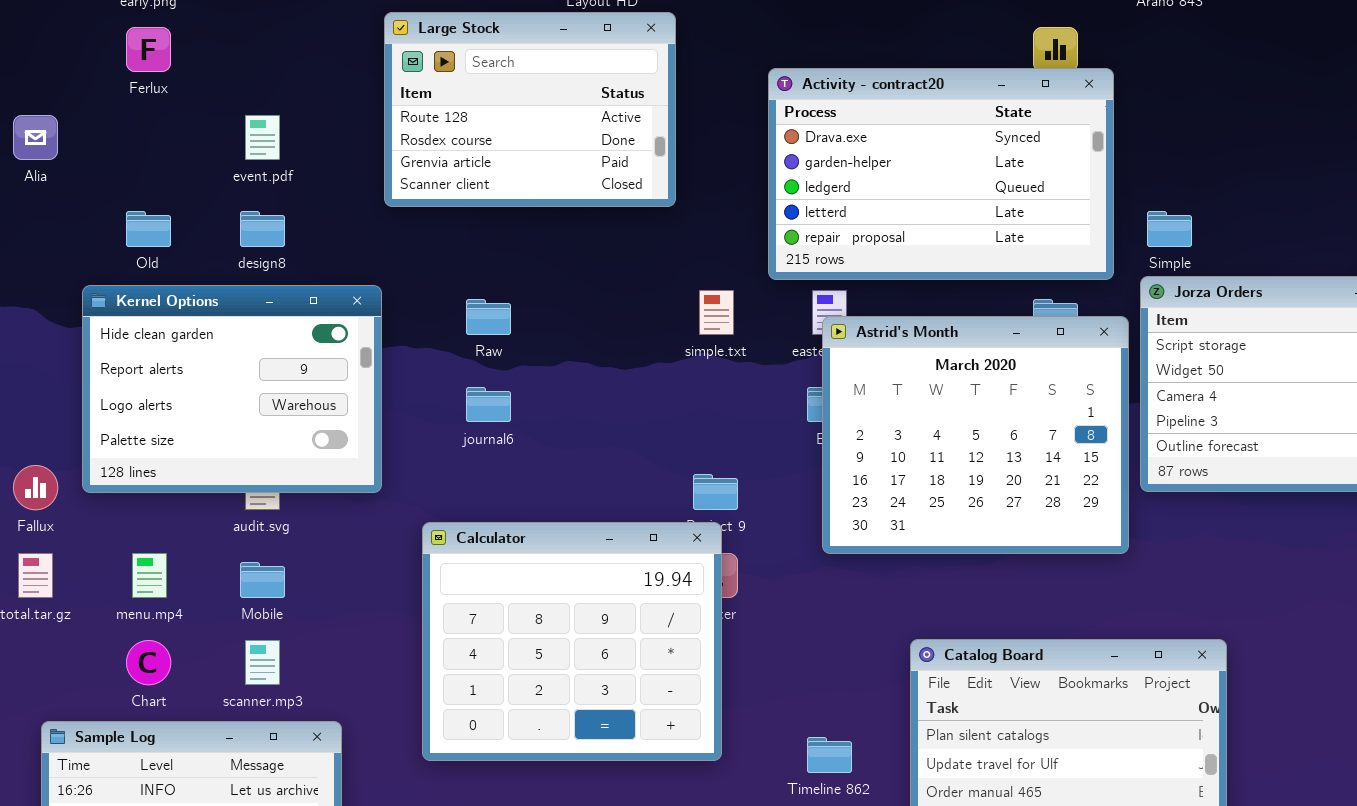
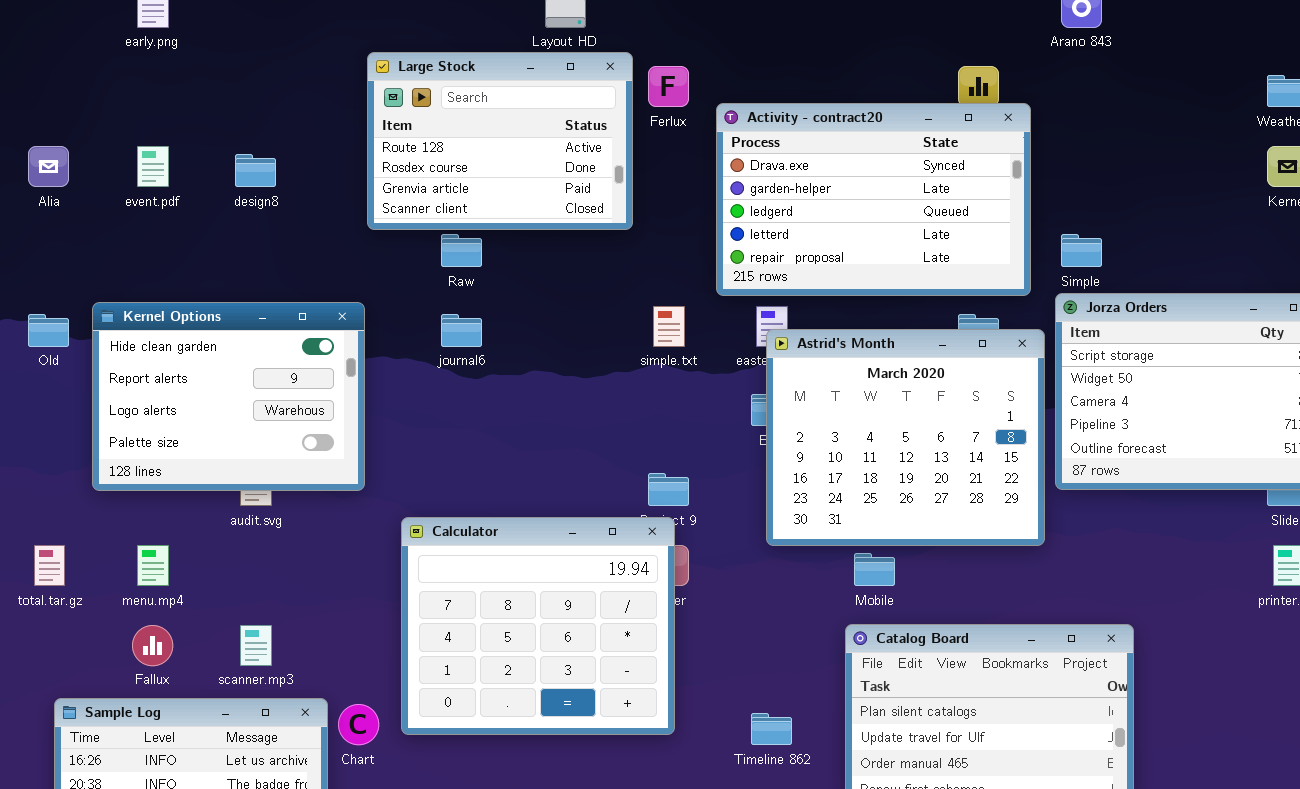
Ferlux: [126,27,171,72] -> [648,66,689,107], moved
event.pdf: [245,115,280,160] -> [137,146,169,187], moved
Old: [126,211,171,247] -> [28,314,69,347], moved
design8: [240,211,285,247] -> [235,154,276,187], moved
Raw: [466,299,511,335] -> [441,234,482,267], moved
journal6: [466,387,511,422] -> [441,314,482,347], moved
Fallux: [13,465,58,510] -> [132,625,173,666], moved
Mobile: [240,562,285,598] -> [854,553,895,586], moved
Chart: [126,640,171,685] -> [338,704,379,745], moved

